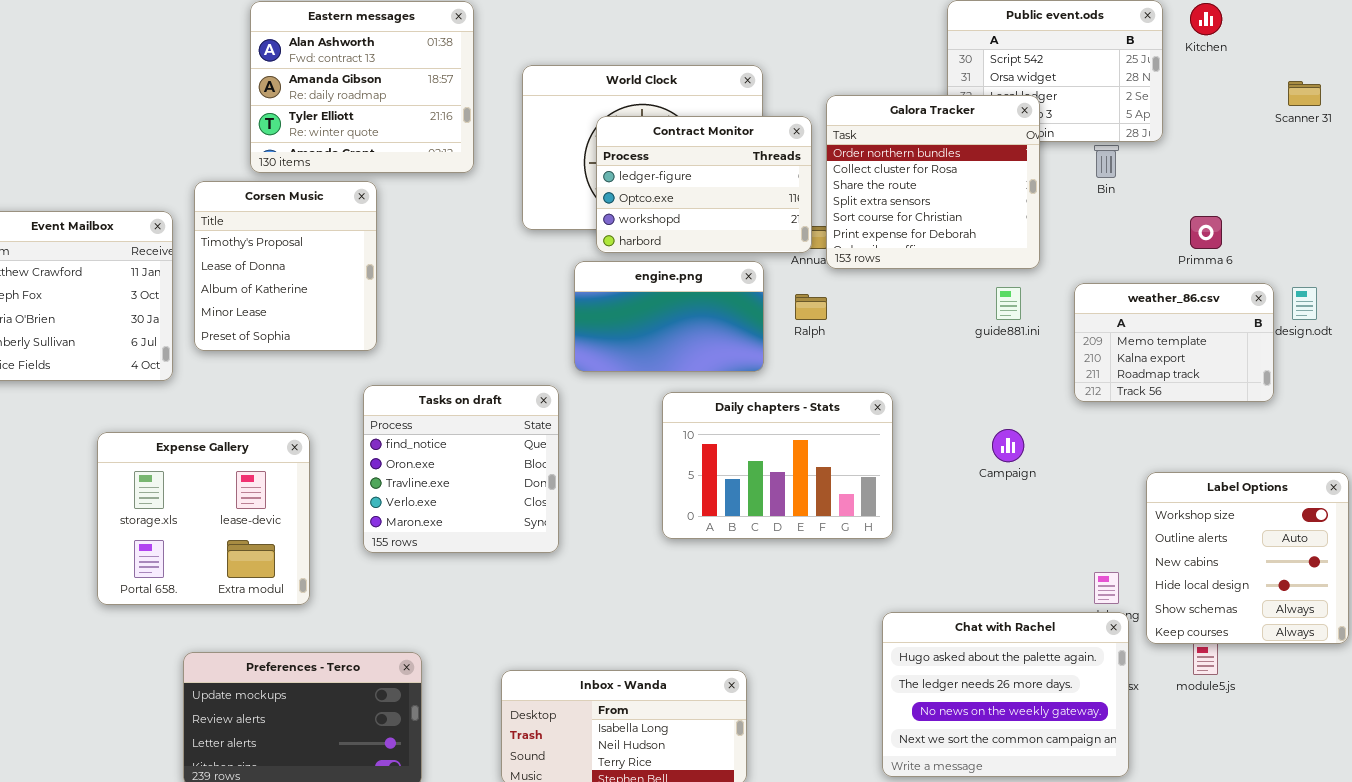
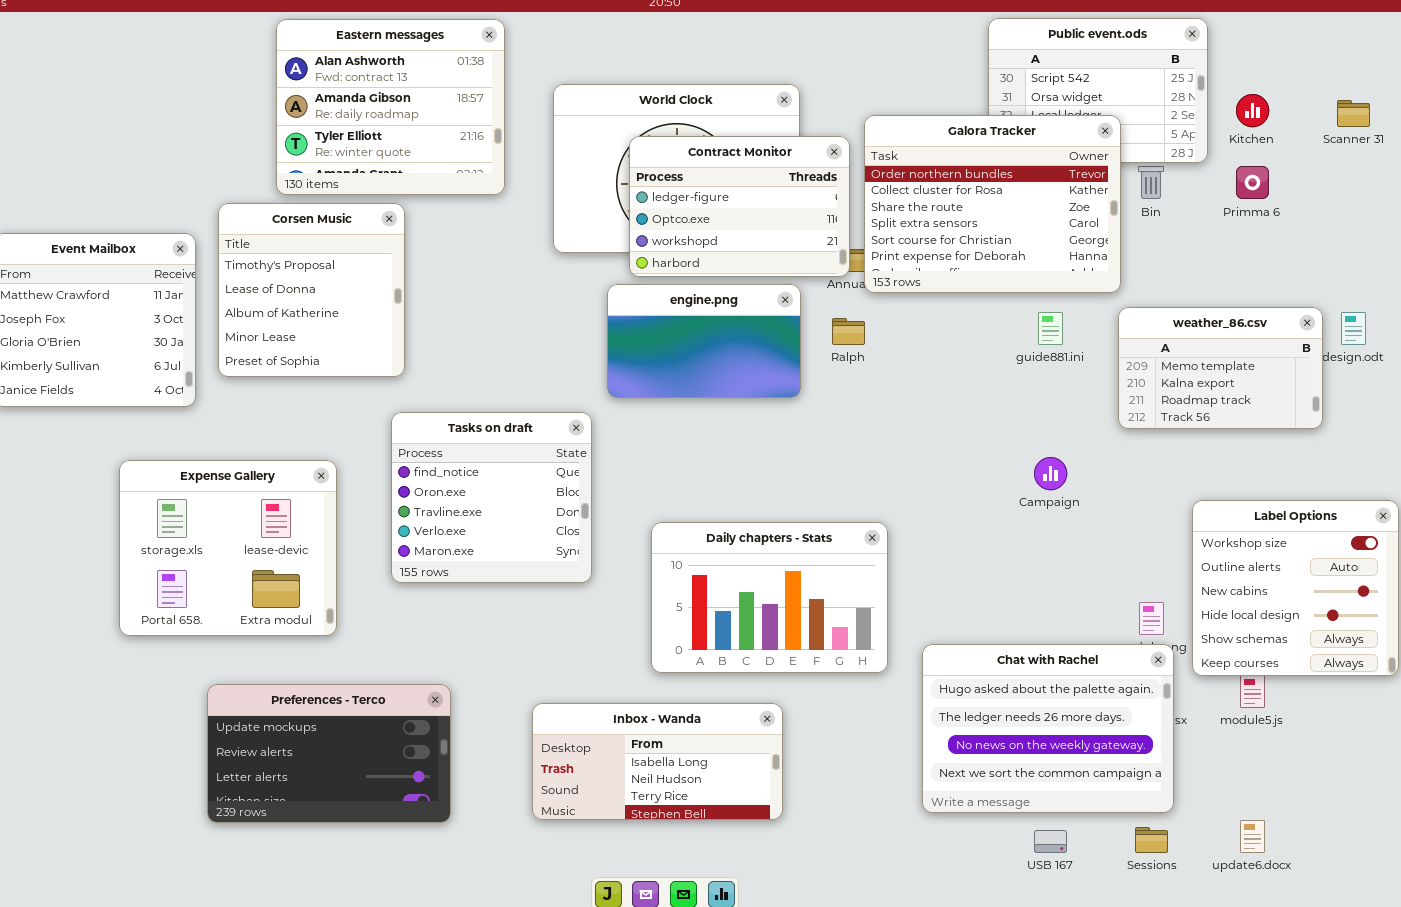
Kitchen: [1190,3,1222,35] -> [1236,94,1269,127], moved
Galora Tracker: [826,95,1040,269] -> [864,115,1121,293], resized
Primma 6: [1190,216,1222,249] -> [1236,166,1269,199], moved
Daily chapters - Stats: [662,392,893,539] -> [651,522,888,673], moved

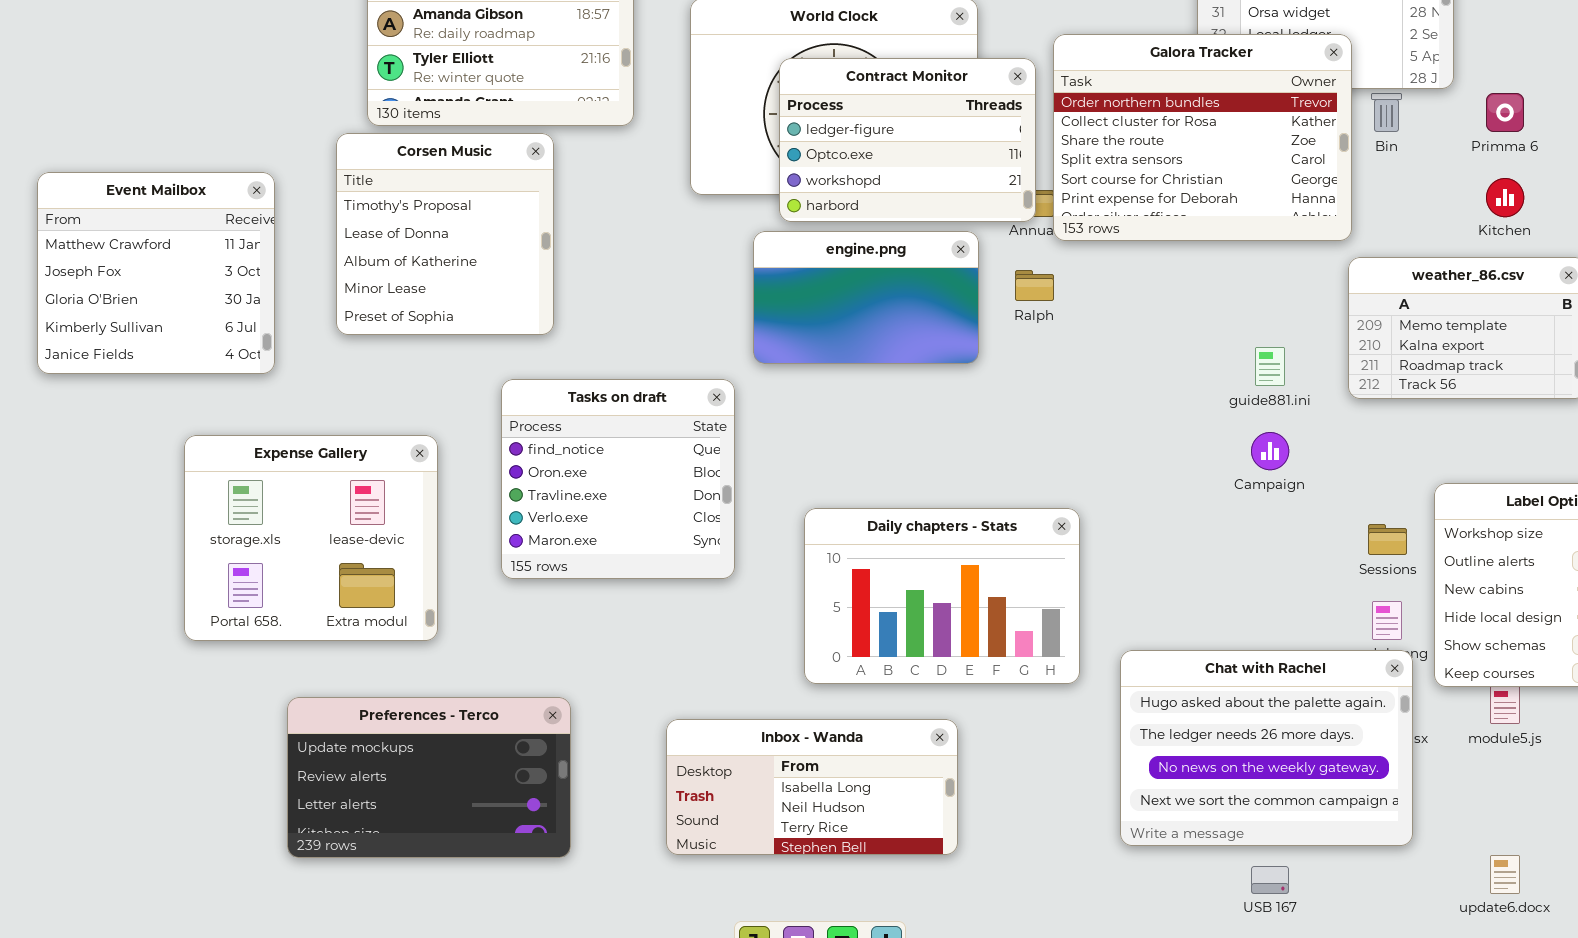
Kitchen: [1236,94,1269,127] -> [1486,178,1524,217], moved
Corsen Music: [218,203,405,377] -> [336,133,554,335], moved
guide881.ini: [1038,312,1063,345] -> [1255,347,1285,386], moved
Sessions: [1135,827,1168,853] -> [1368,524,1407,555], moved

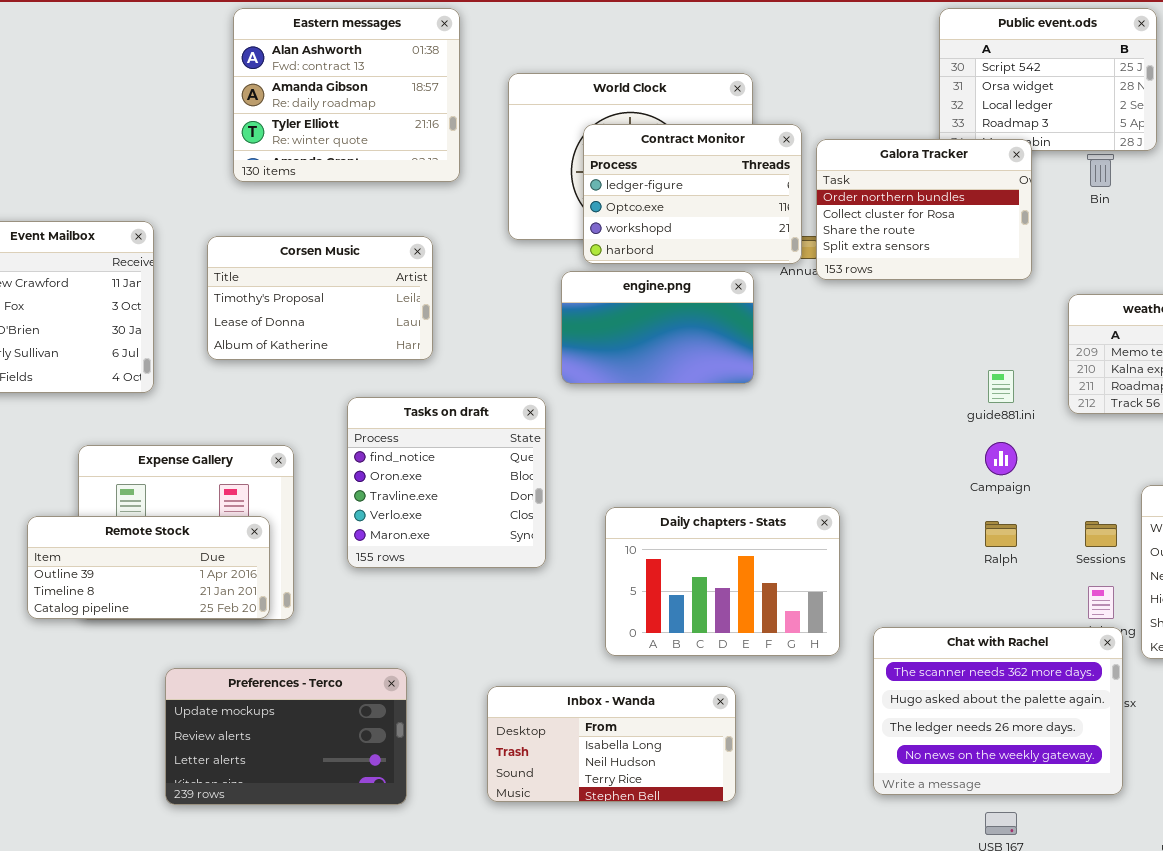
Galora Tracker: [1053,34,1352,241] -> [816,139,1032,280], resized
Corsen Music: [336,133,554,335] -> [207,236,433,360], resized
Ralph: [1015,270,1054,301] -> [985,521,1017,547], moved
Remote Stock: none -> [27,516,270,619], opened
Chat with Rachel: [1120,650,1413,846] -> [873,627,1123,795], scrolled up 1 row

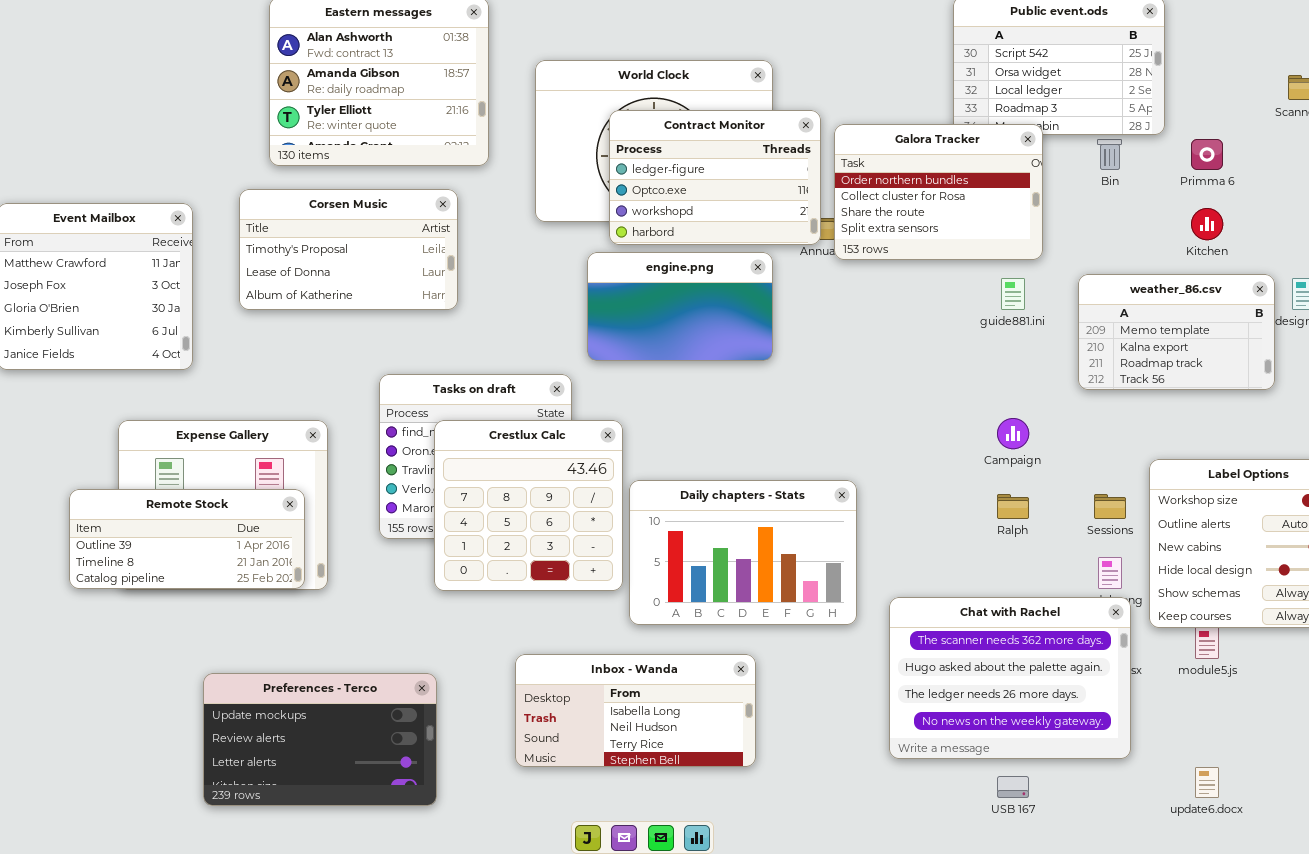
Corsen Music: [207,236,433,360] -> [239,189,458,310], moved
guide881.ini: [988,370,1014,403] -> [1001,278,1025,310], moved
Crestlux Calc: none -> [434,420,623,591], opened
Preferences - Terco: [165,668,407,805] -> [203,673,437,806], moved

